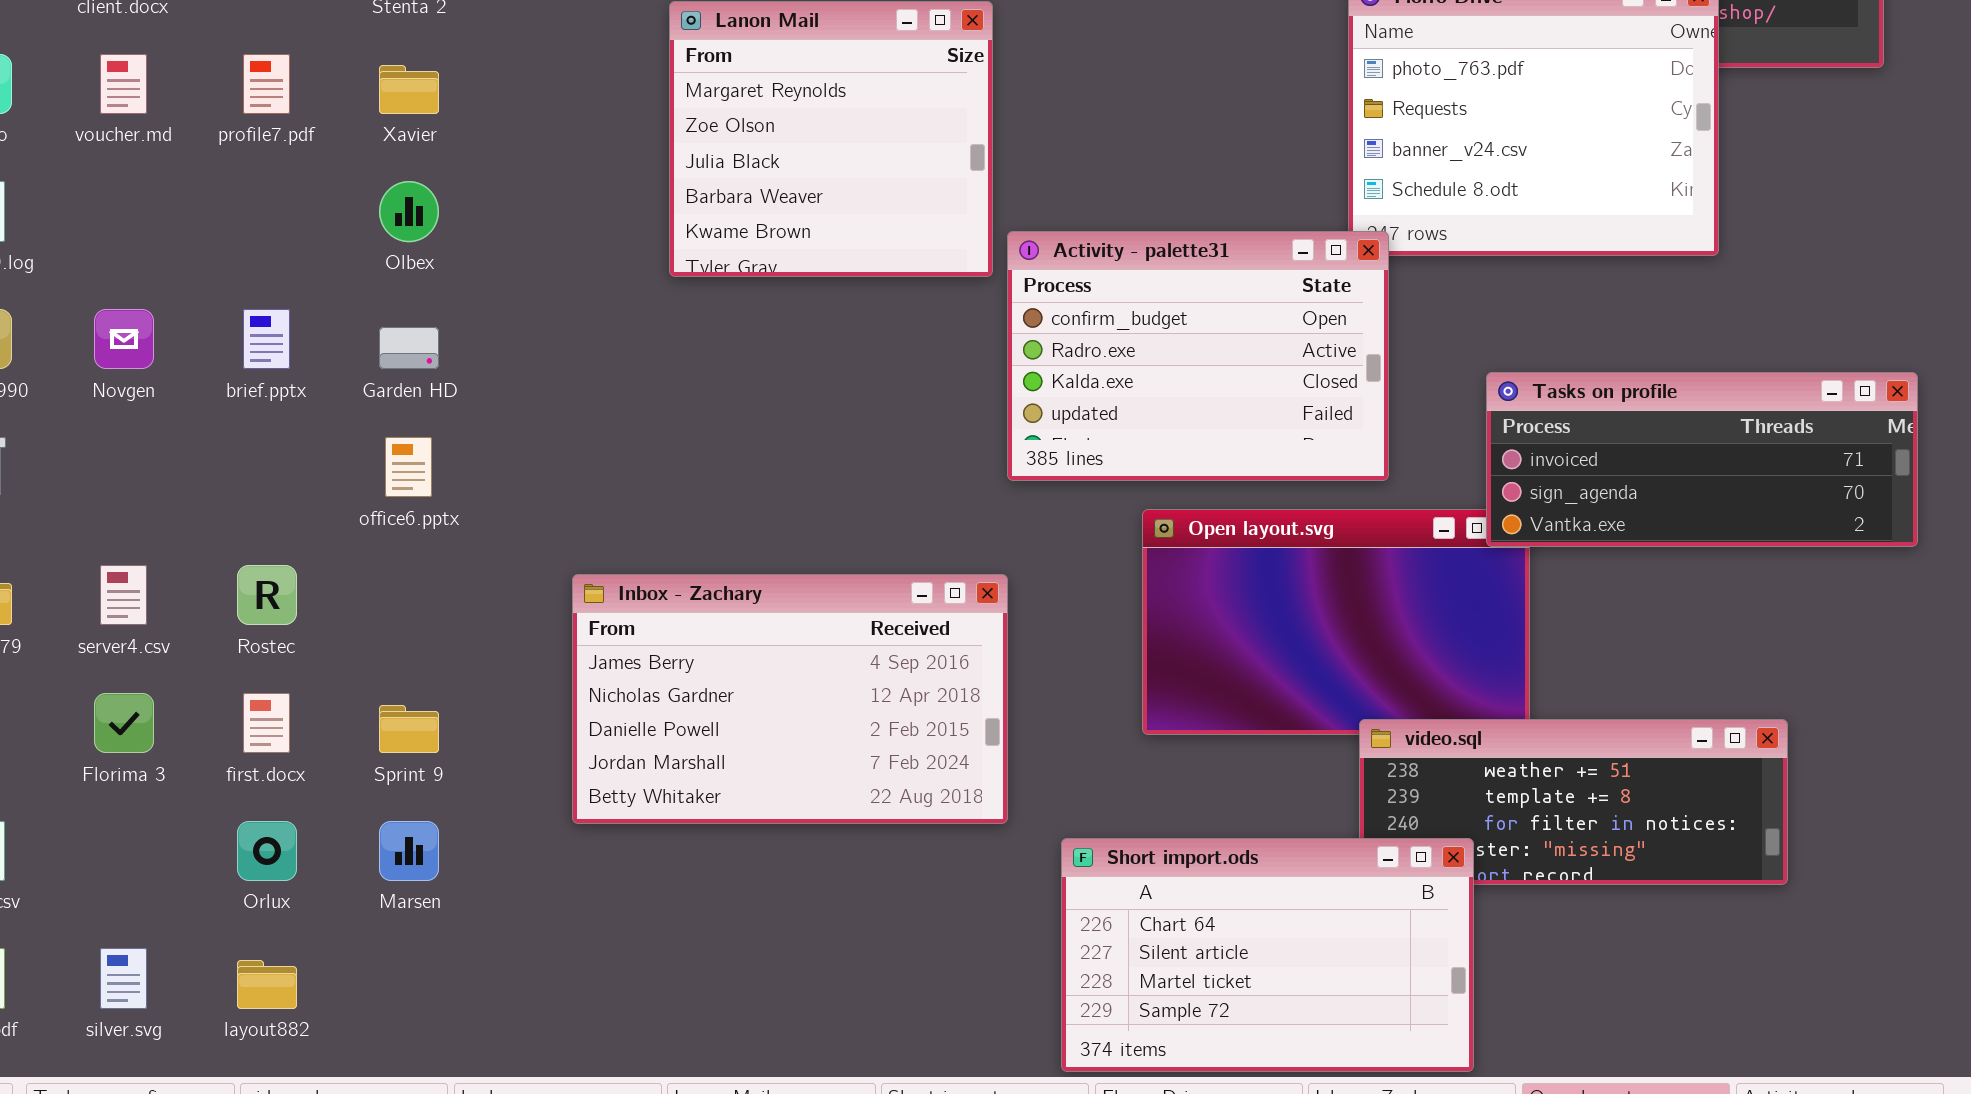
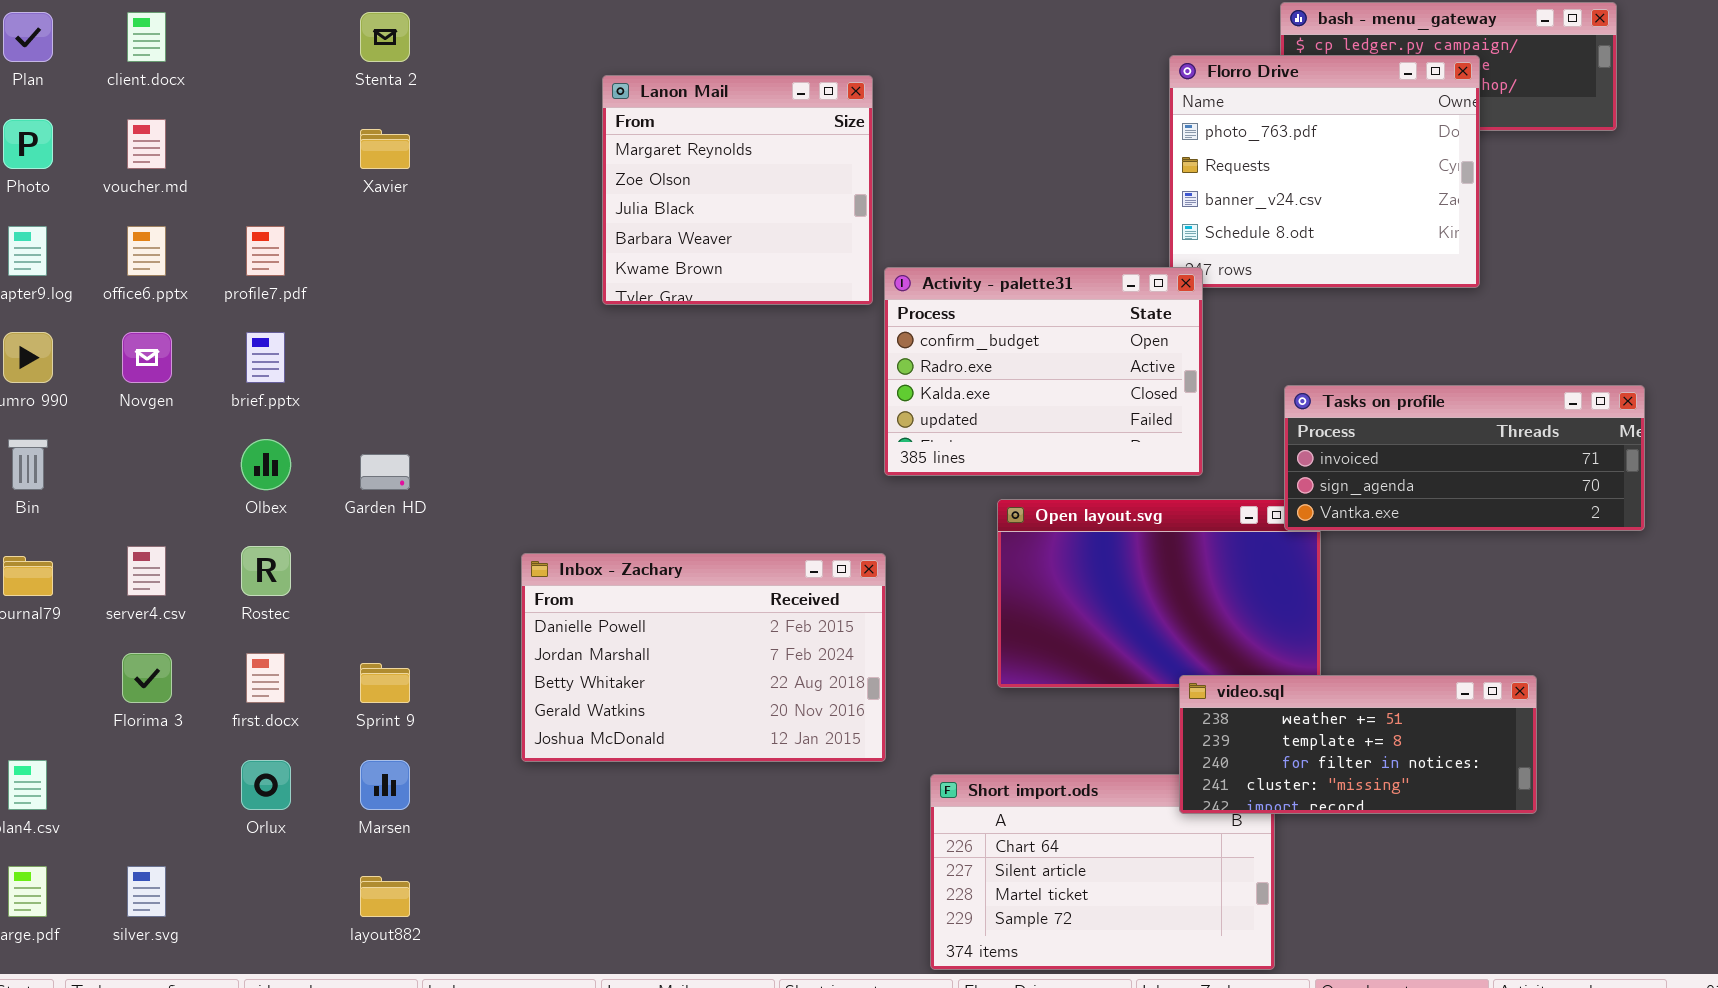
profile7.pdf: [243,54,290,114] -> [246,226,285,276], moved
Olbex: [379,181,439,242] -> [241,439,291,490], moved
Garden HD: [379,327,439,369] -> [360,454,410,490], moved
office6.pptx: [385,437,432,497] -> [127,226,166,276], moved
Inbox - Zachary: [572,574,1008,824] -> [521,553,886,762], scrolled down 2 rows
video.sql: [1359,719,1788,885] -> [1179,675,1537,814], raised
layout882: [237,960,297,1009] -> [360,876,410,917], moved

